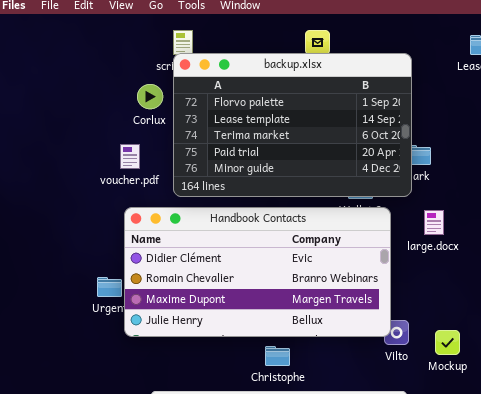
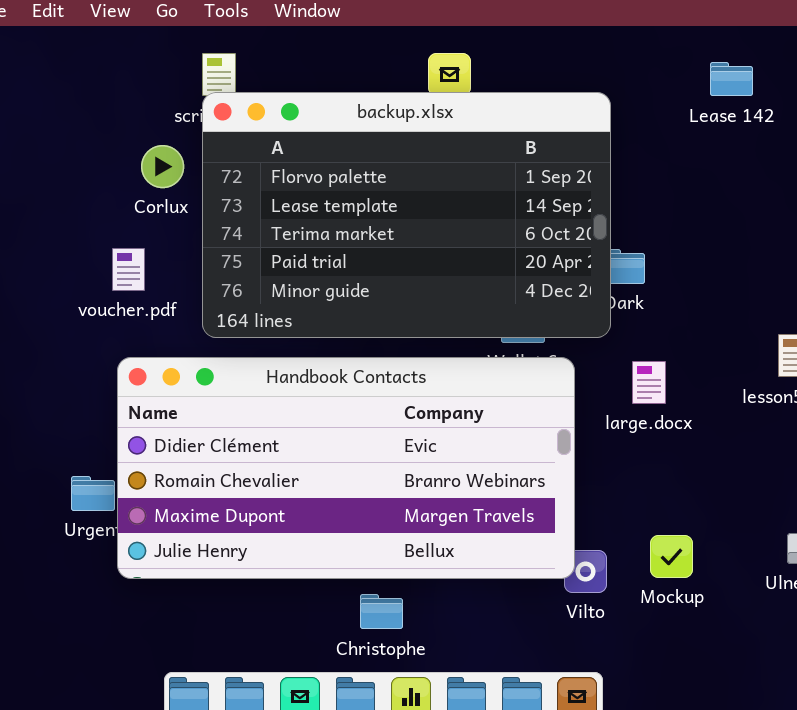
Mockup: [435,330,460,355] -> [650,535,693,578], moved

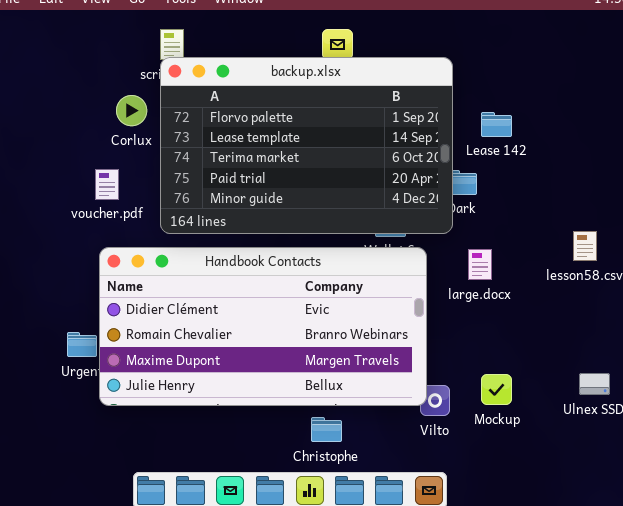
Lease 142: [710,62,753,96] -> [481,112,512,137], moved
Christophe: [360,594,403,629] -> [311,417,342,442], moved

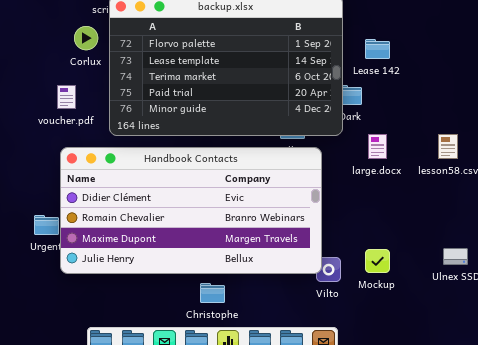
large.docx: [468,249,492,280] -> [368,134,387,159], moved
Christophe: [311,417,342,442] -> [200,283,225,303], moved

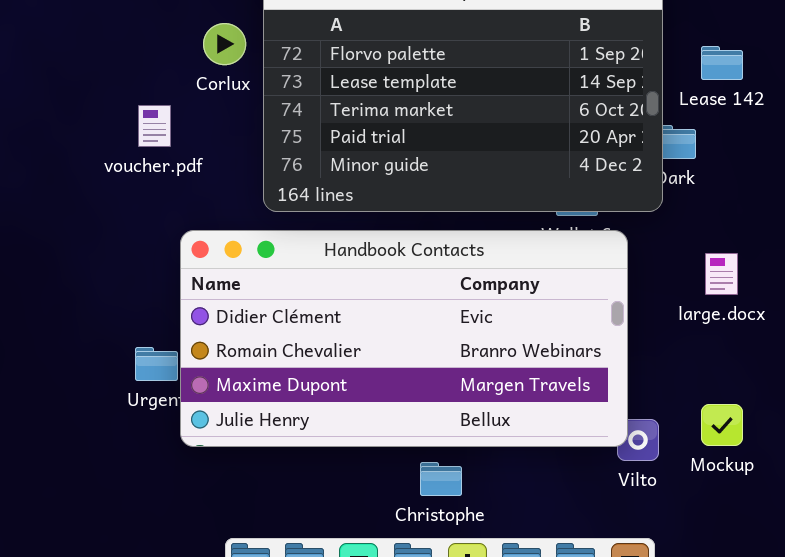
voucher.pdf: [57,85,76,109] -> [138,105,171,147], moved
large.docx: [368,134,387,159] -> [705,253,738,295], moved

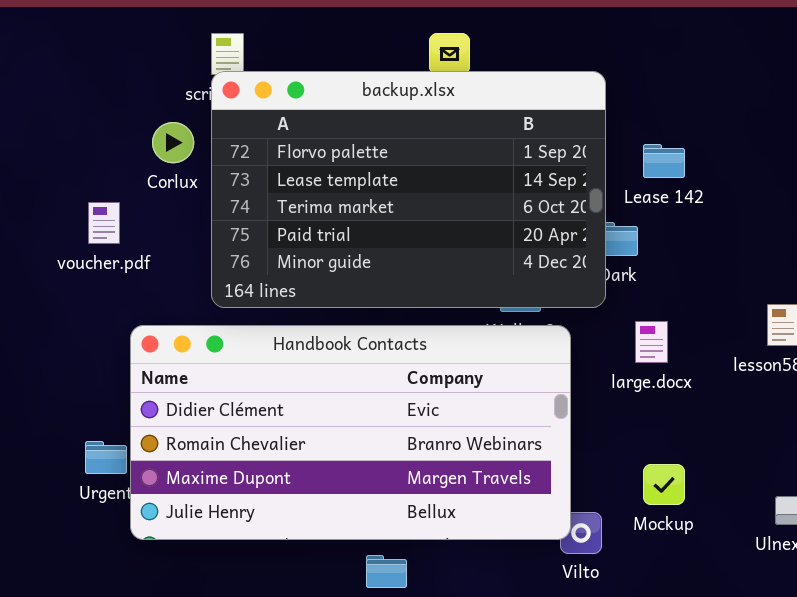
large.docx: [705,253,738,295] -> [635,321,668,363], moved
Mockup: [701,404,743,446] -> [643,464,685,505], moved

